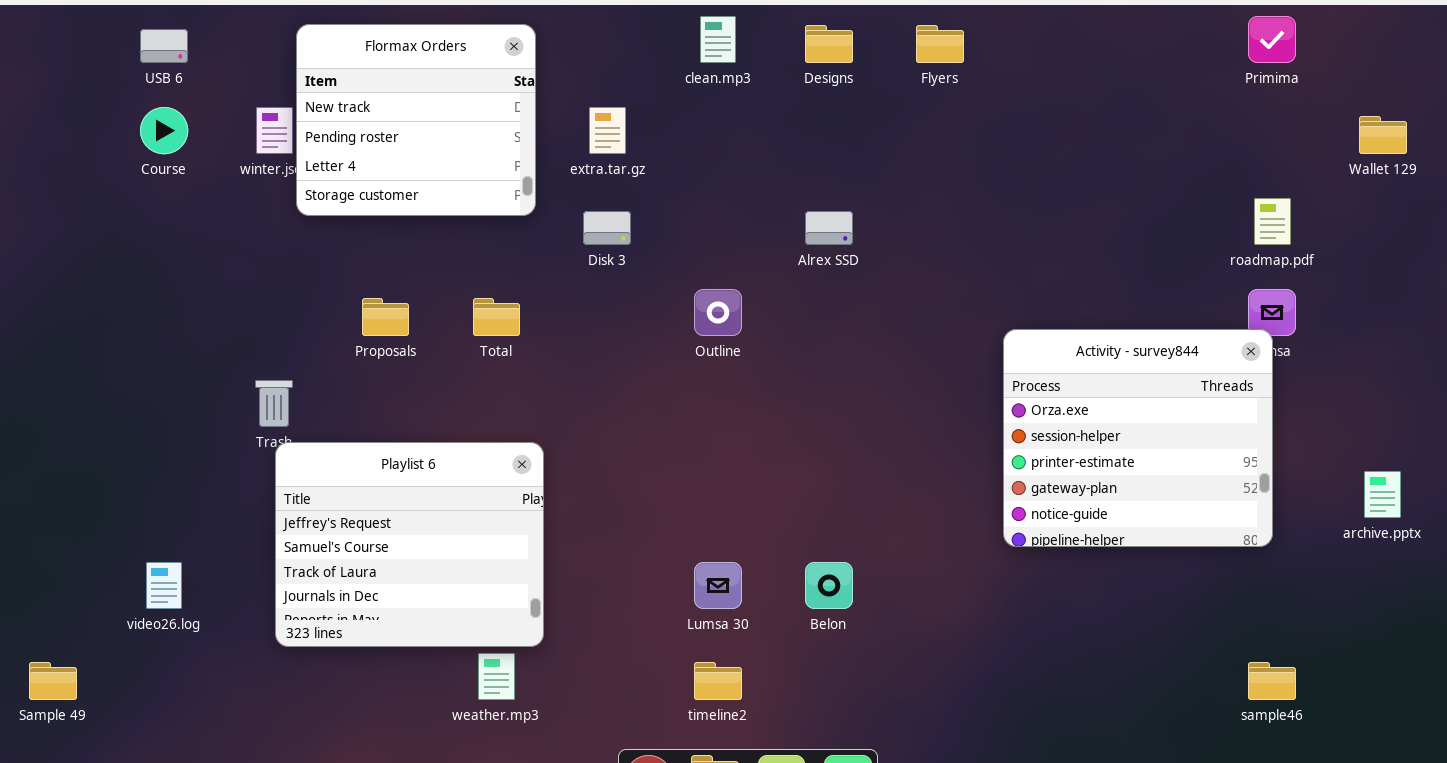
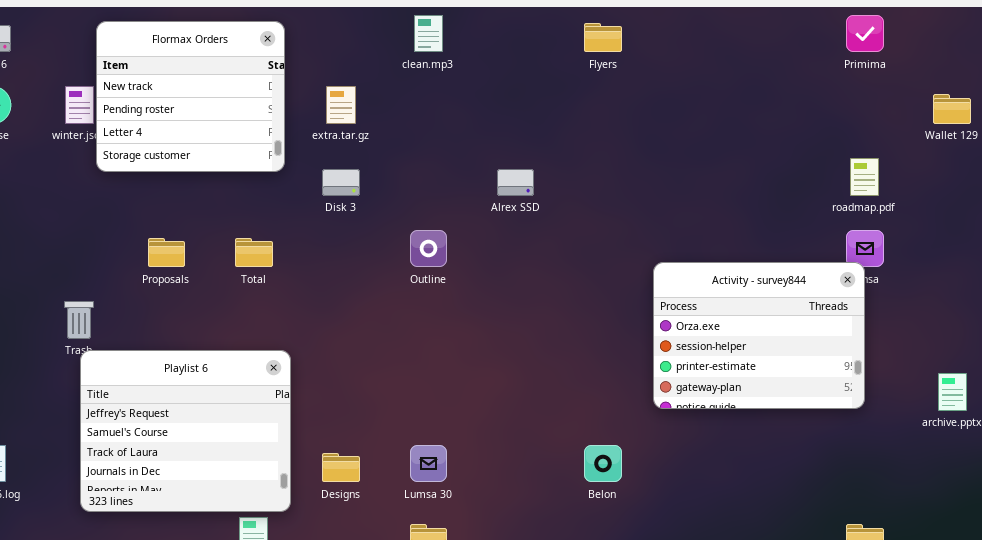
Designs: [805,25,853,63] -> [322,453,360,482], moved
Activity - survey844: [1003,329,1273,547] -> [653,262,865,409], resized
Belon: [805,562,853,609] -> [584,445,622,482], moved

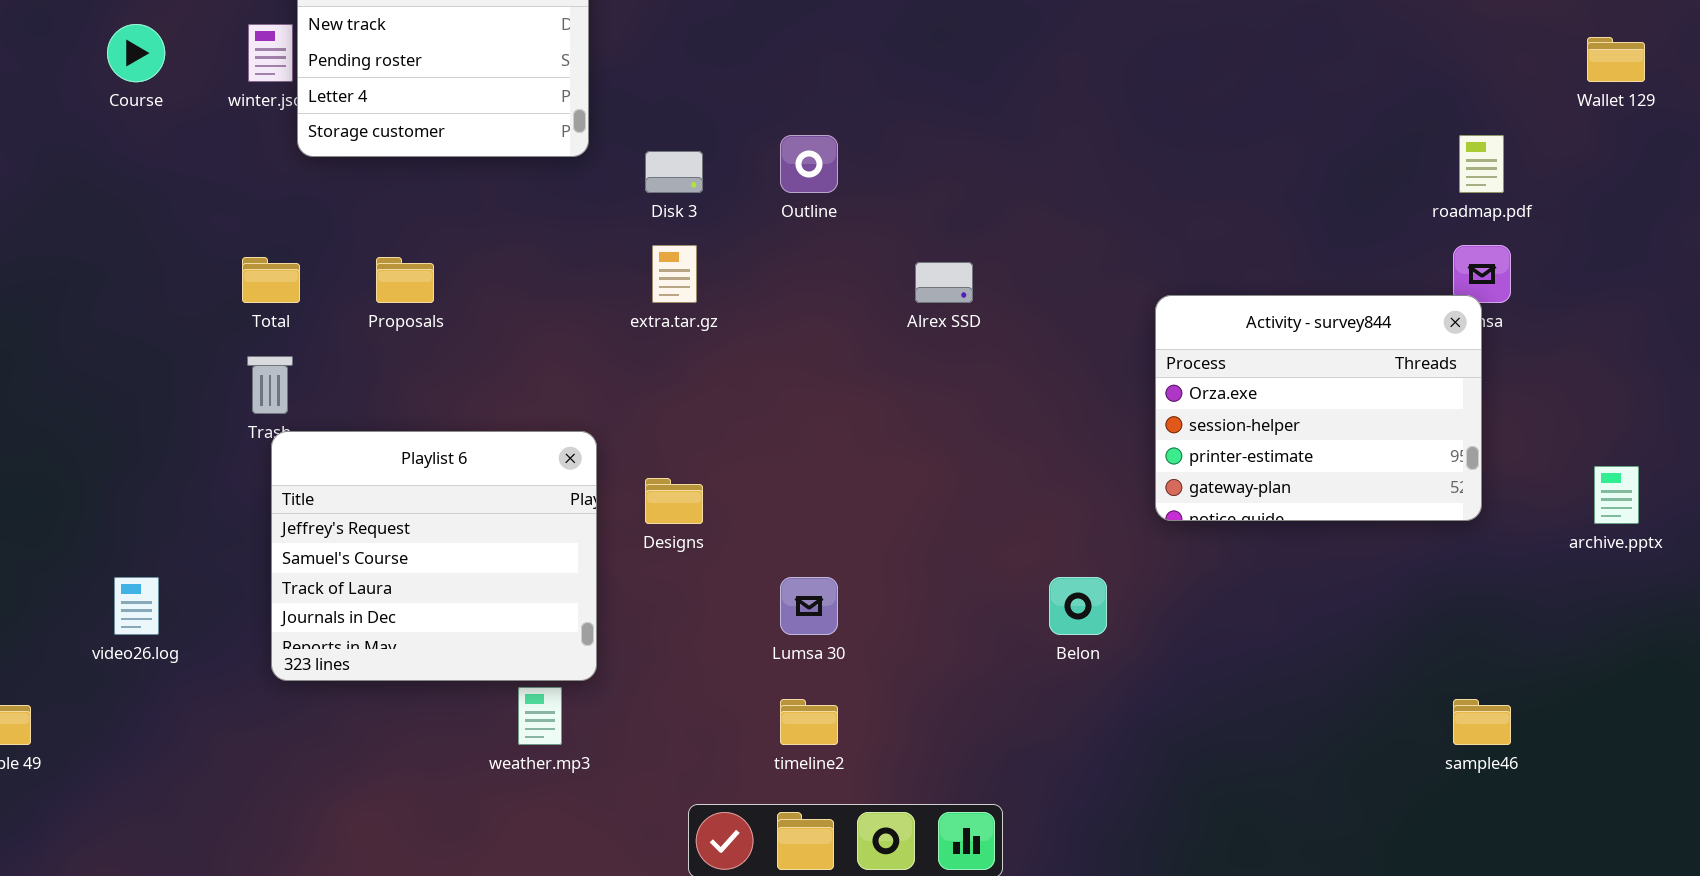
extra.tar.gz: [326,86,356,124] -> [652,245,697,303], moved
Alrex SSD: [497,169,534,196] -> [915,262,973,303], moved
Outline: [410,230,447,267] -> [780,135,838,193], moved
Total: [235,238,273,267] -> [242,257,300,303], moved
Designs: [322,453,360,482] -> [645,478,703,524], moved

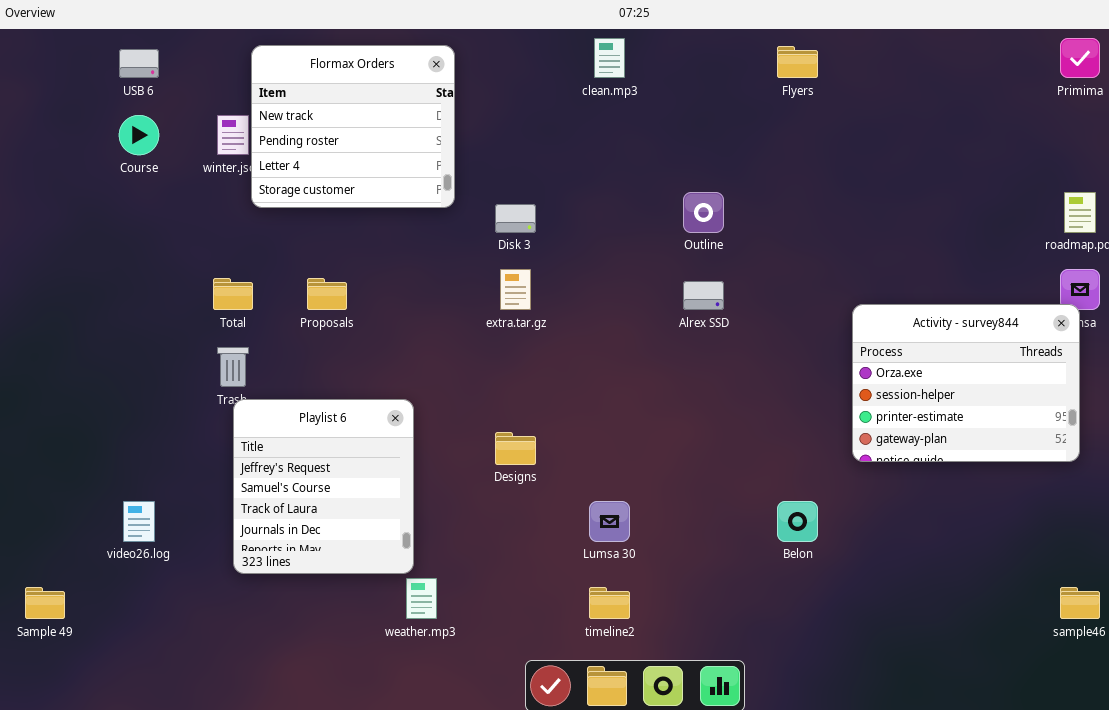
Outline: [780,135,838,193] -> [683,192,724,233], moved
Playlist 6: [271,431,597,681] -> [233,399,414,574], resized

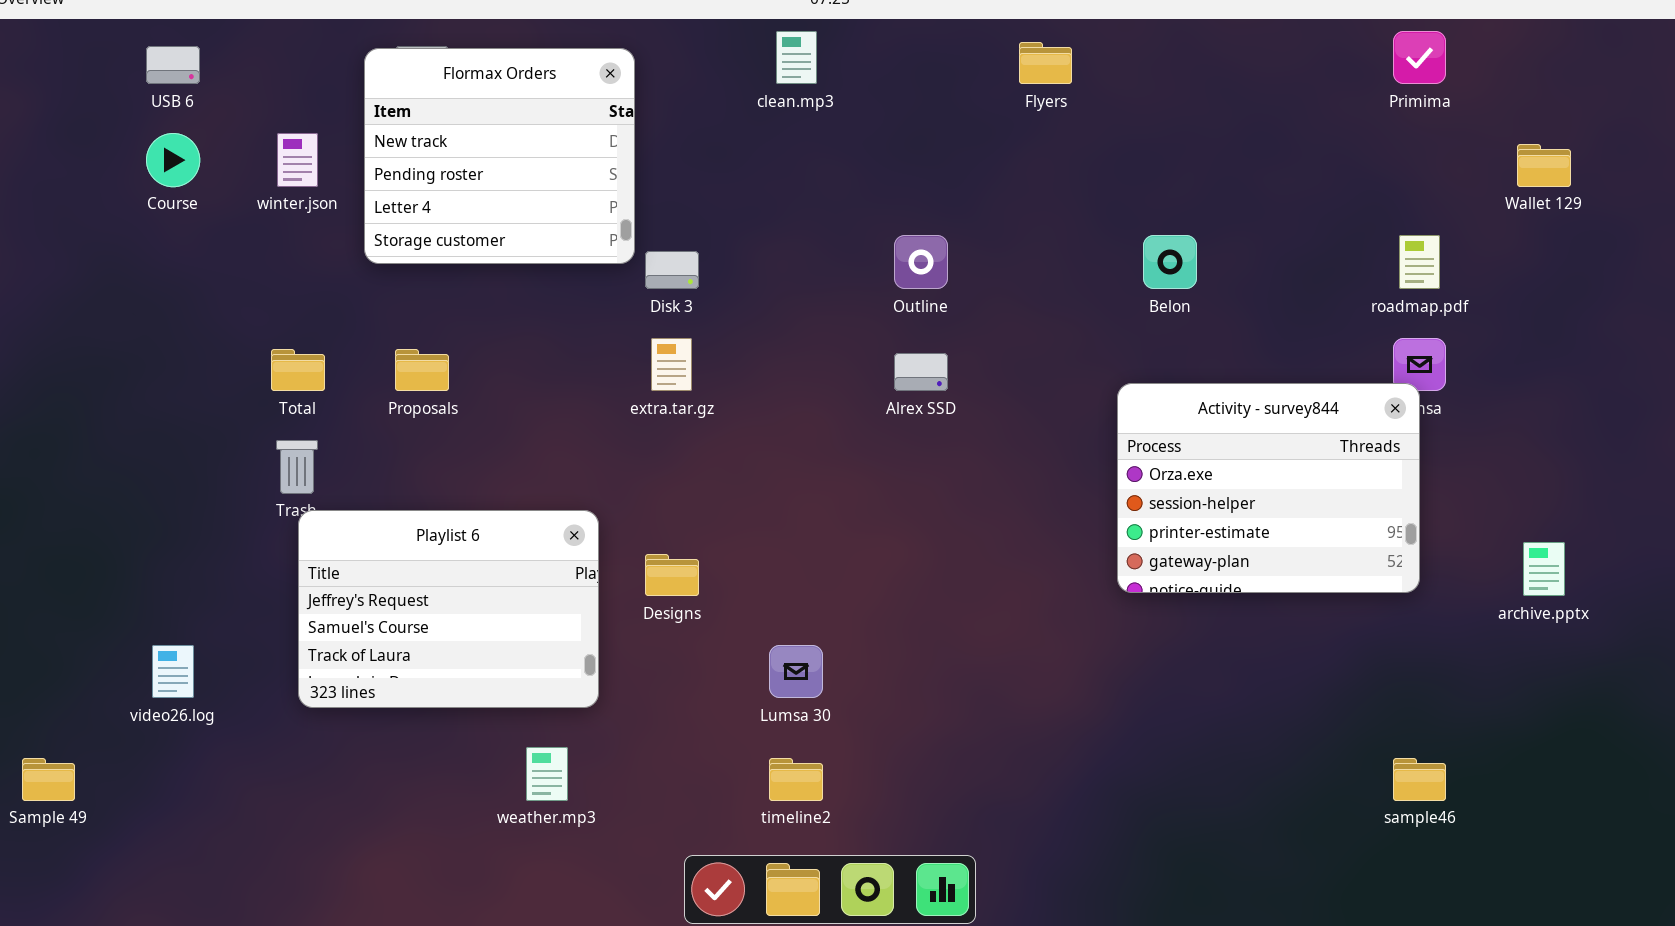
Flormax Orders: [251,45,455,208] -> [364,48,635,264], moved
Playlist 6: [233,399,414,574] -> [298,510,599,708], resized
Belon: [777,501,818,542] -> [1143,235,1197,289], moved

